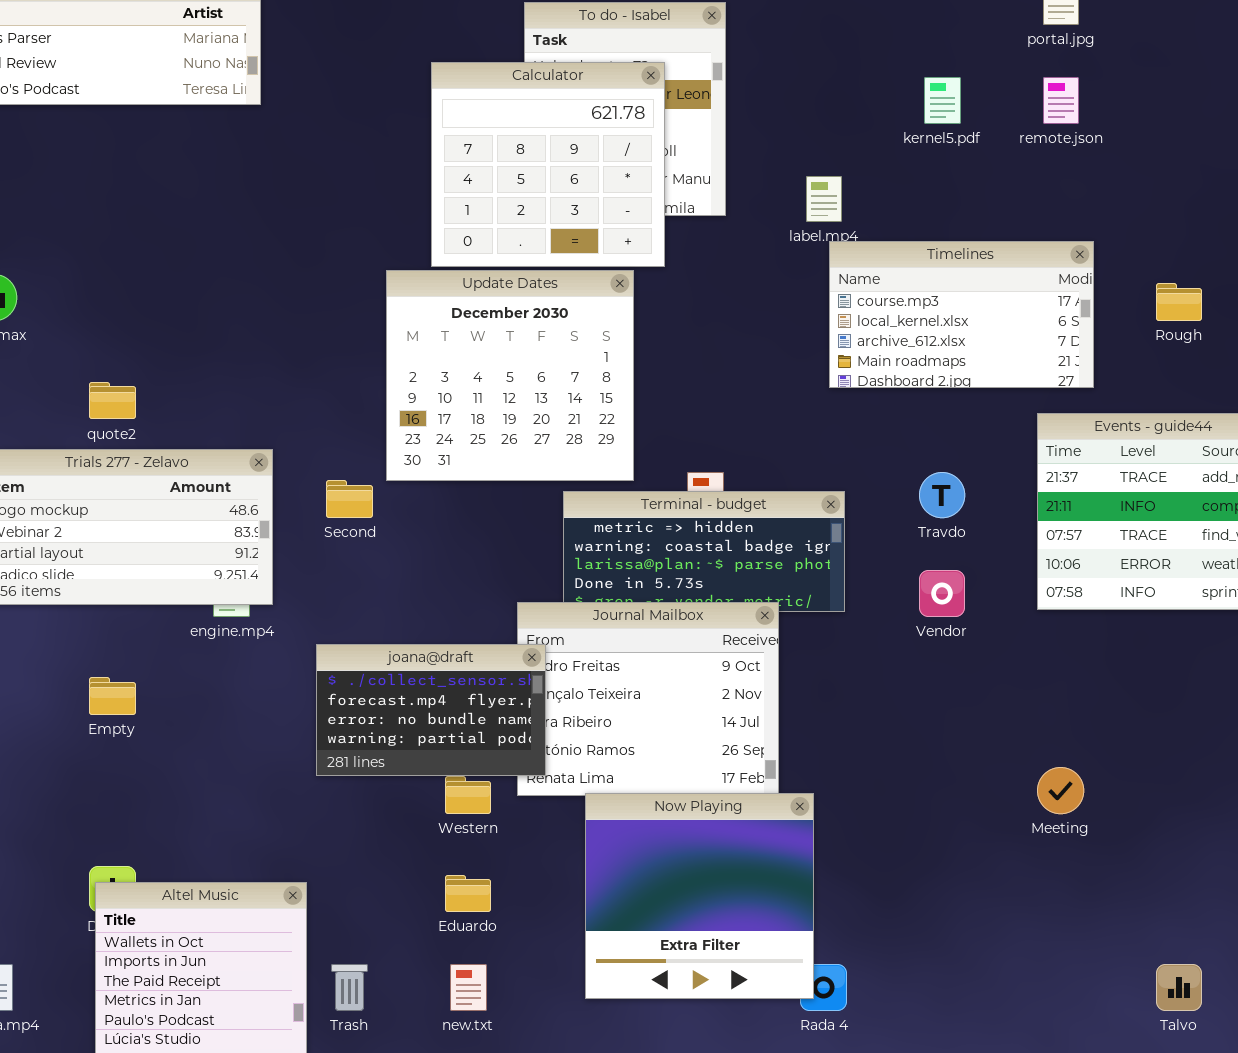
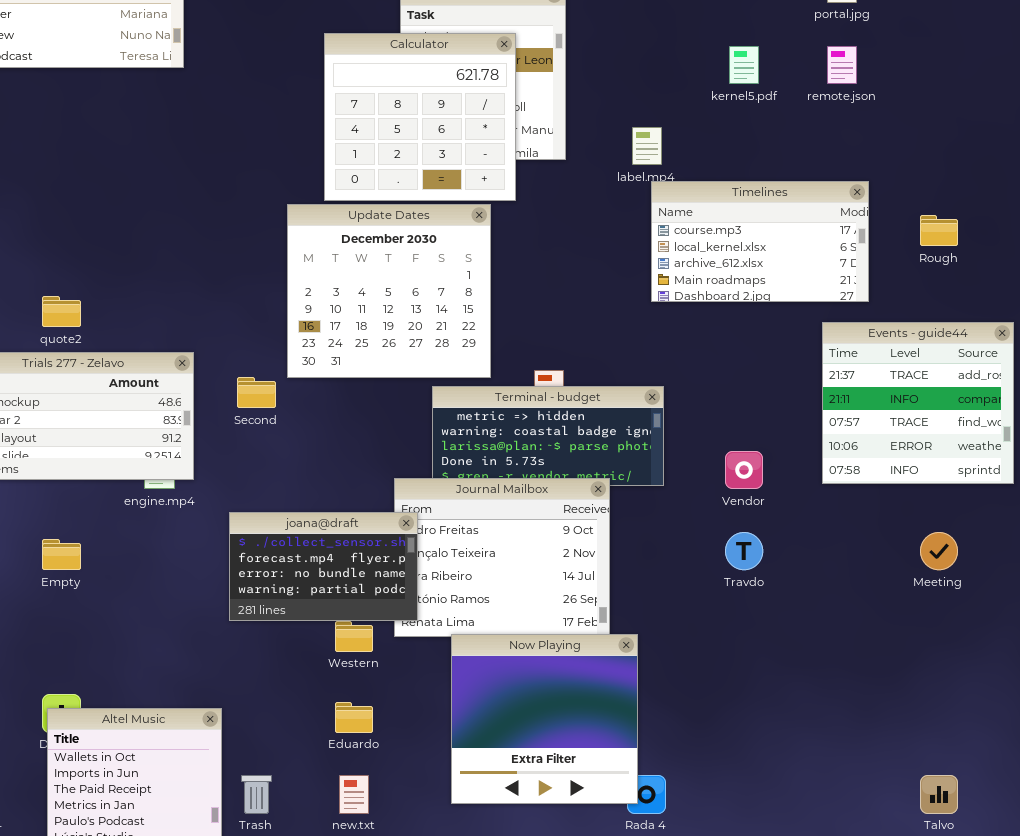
Travdo: [919,472,965,518] -> [725,532,763,570], moved
Meeting: [1037,767,1084,814] -> [920,532,958,570], moved

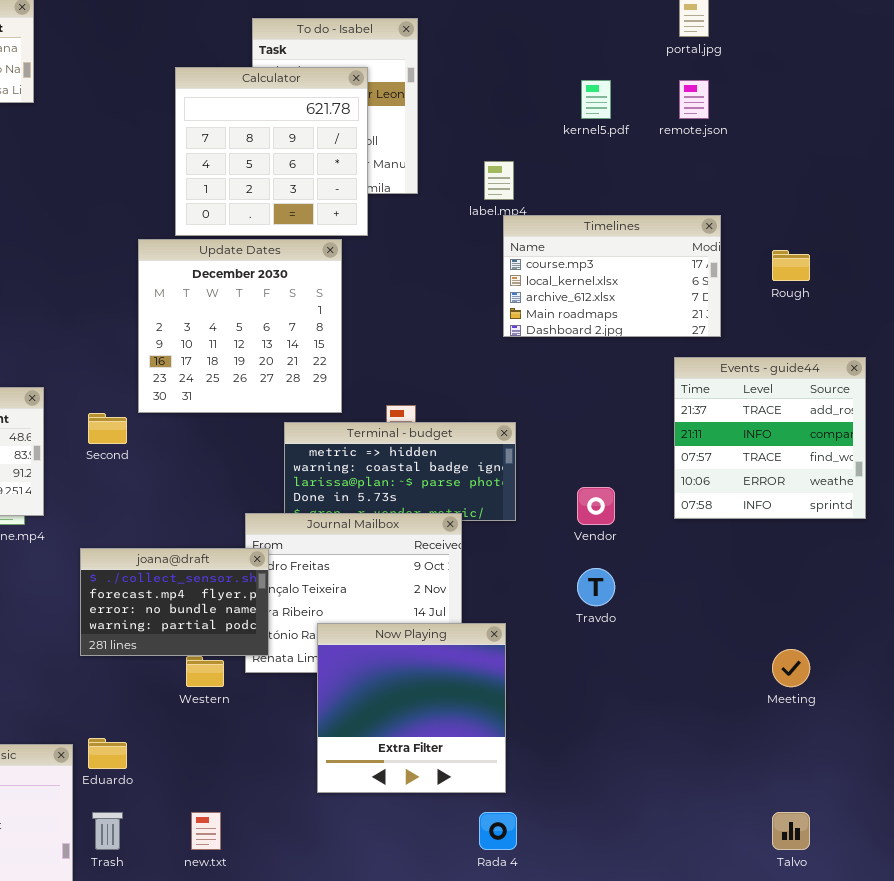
Meeting: [920,532,958,570] -> [772,649,810,687], moved
Now Playing: [451,634,638,804] -> [317,623,506,793], moved
Eduardo: [335,702,373,733] -> [88,738,127,769], moved

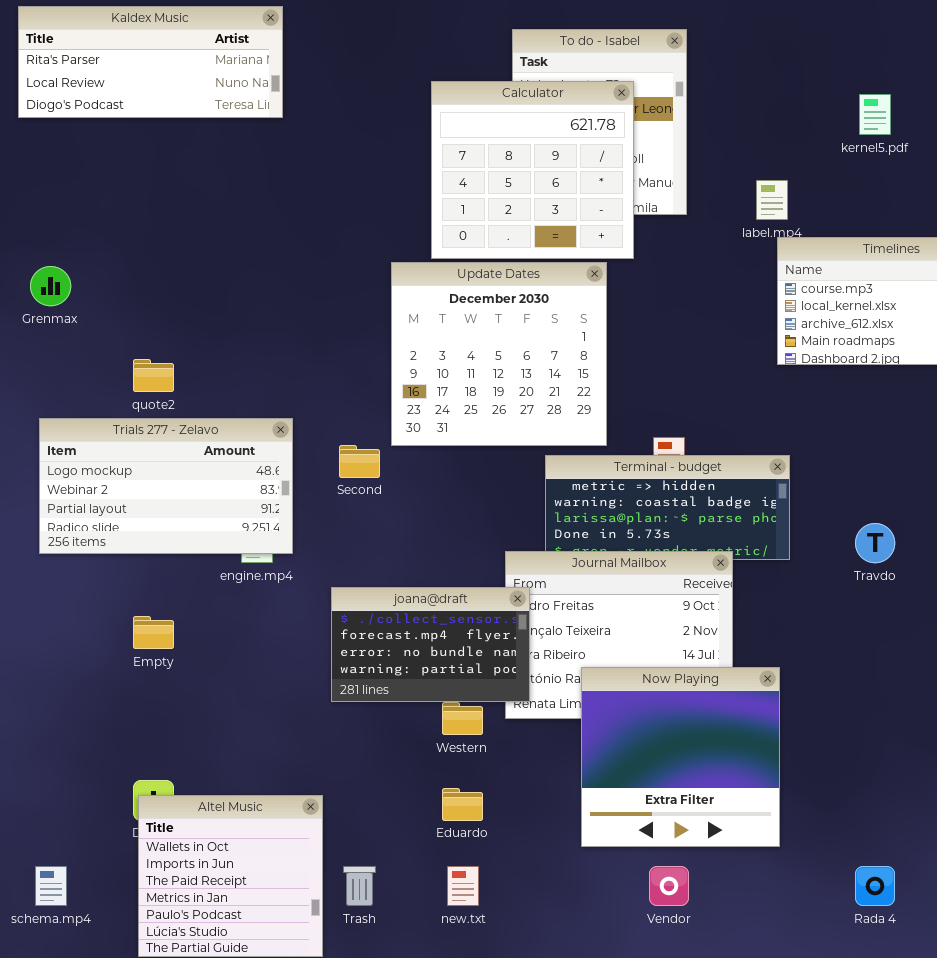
Vendor: [577,487,615,525] -> [649,866,689,906], moved
Travdo: [577,568,615,606] -> [855,523,895,563], moved
Eduardo: [88,738,127,769] -> [442,788,483,821], moved
Rada 4: [479,812,517,850] -> [855,866,895,906], moved

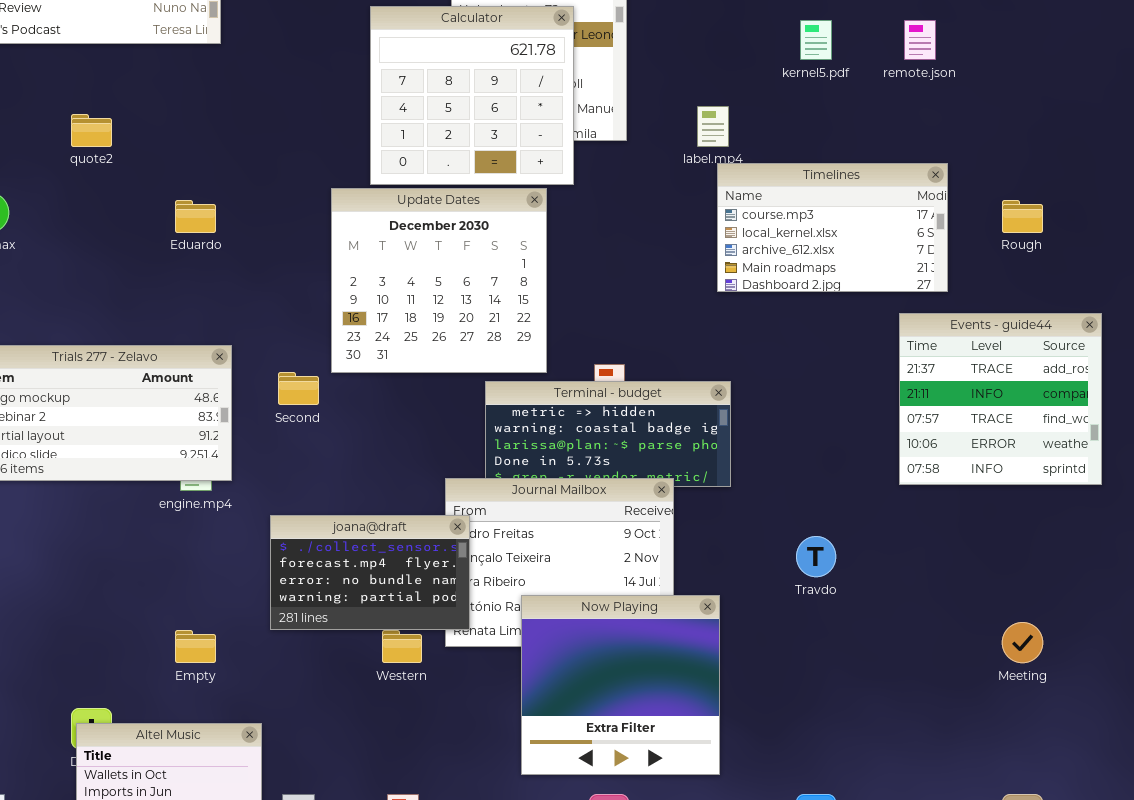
quote2: [133,359,174,392] -> [71,114,112,147], moved
Travdo: [855,523,895,563] -> [796,536,836,577], moved
Empty: [133,616,174,649] -> [175,630,216,663], moved
Eduardo: [442,788,483,821] -> [175,200,216,233], moved

